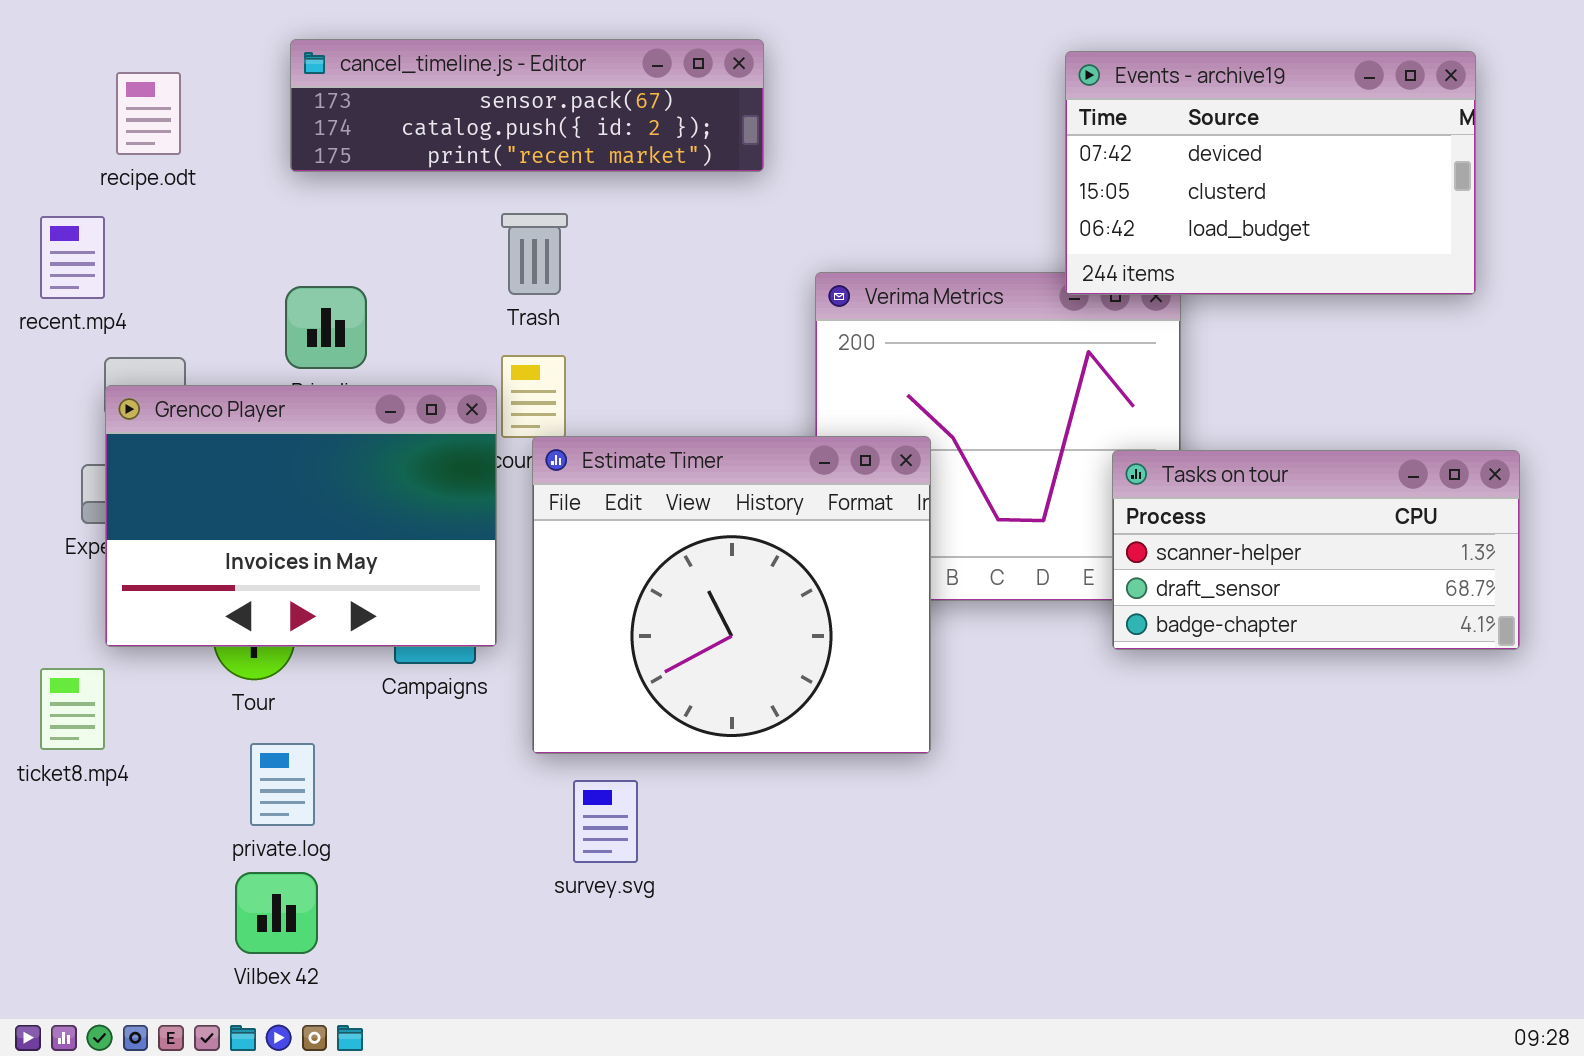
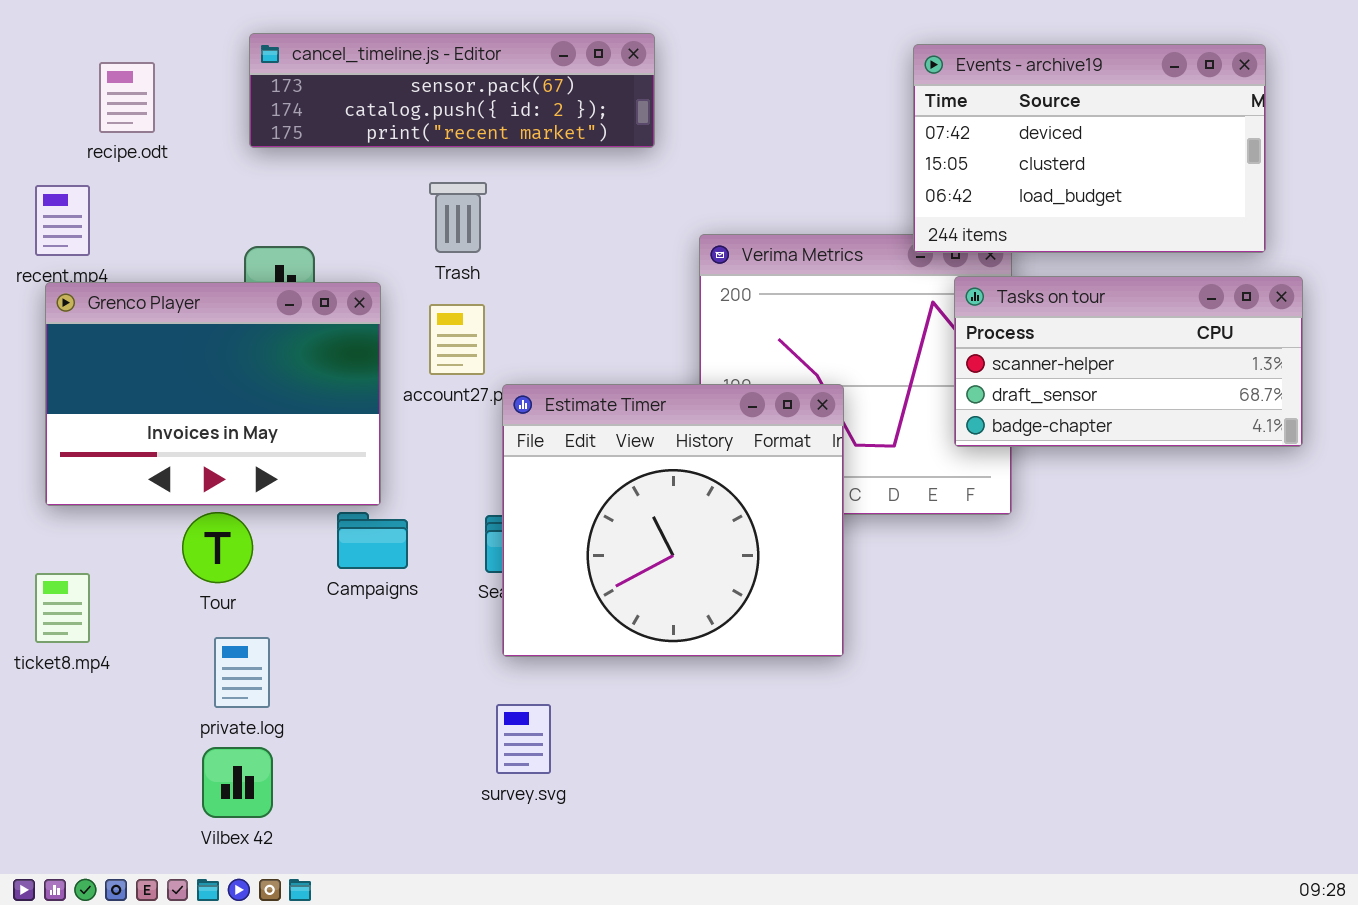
Grenco Player: [105,385,497,647] -> [45,282,381,506], moved
Estimate Timer: [532,436,931,754] -> [502,384,844,657], moved
Tasks on tour: [1112,450,1520,650] -> [954,276,1303,447], moved
survey.svg: [573,780,638,863] -> [496,704,551,774], moved

